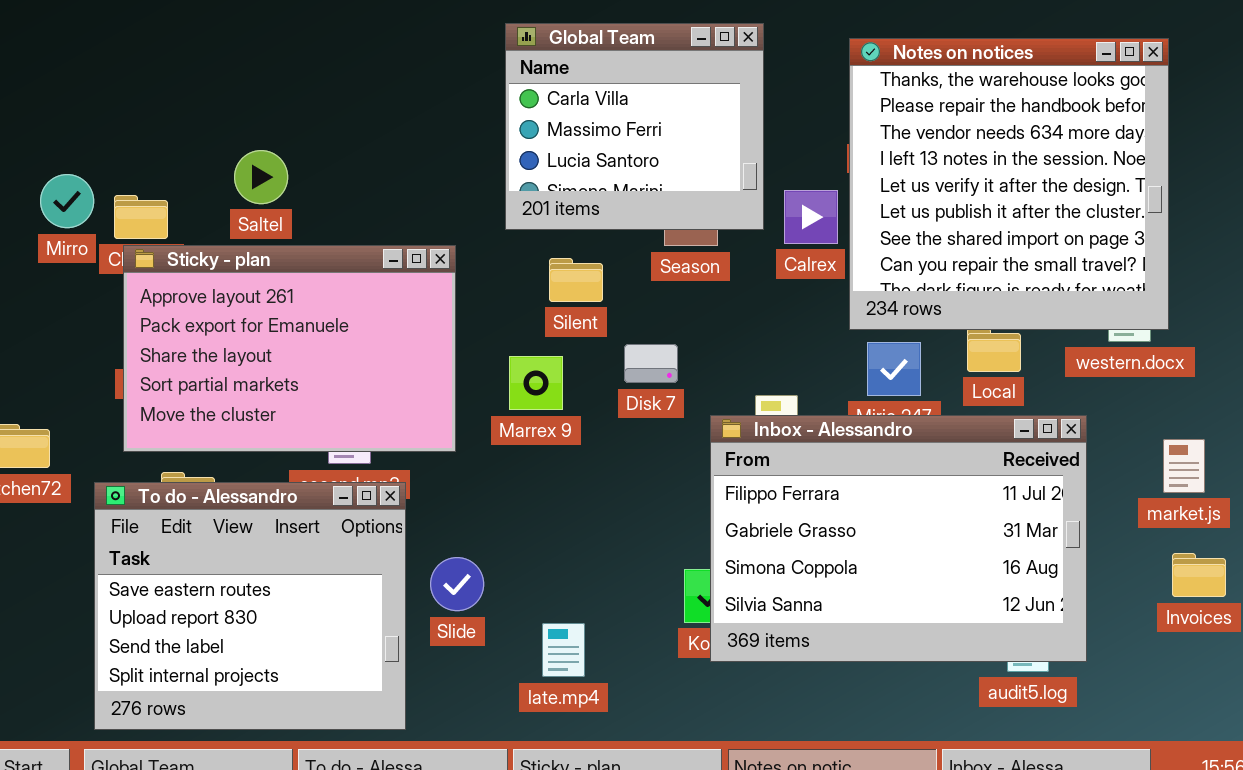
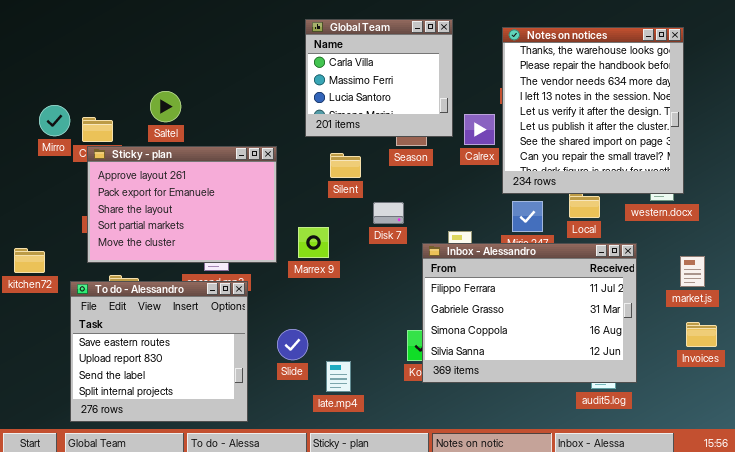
Marrex 9: [509,356,563,410] -> [298,227,329,258], moved
Slide: [430,557,484,611] -> [277,329,308,360], moved

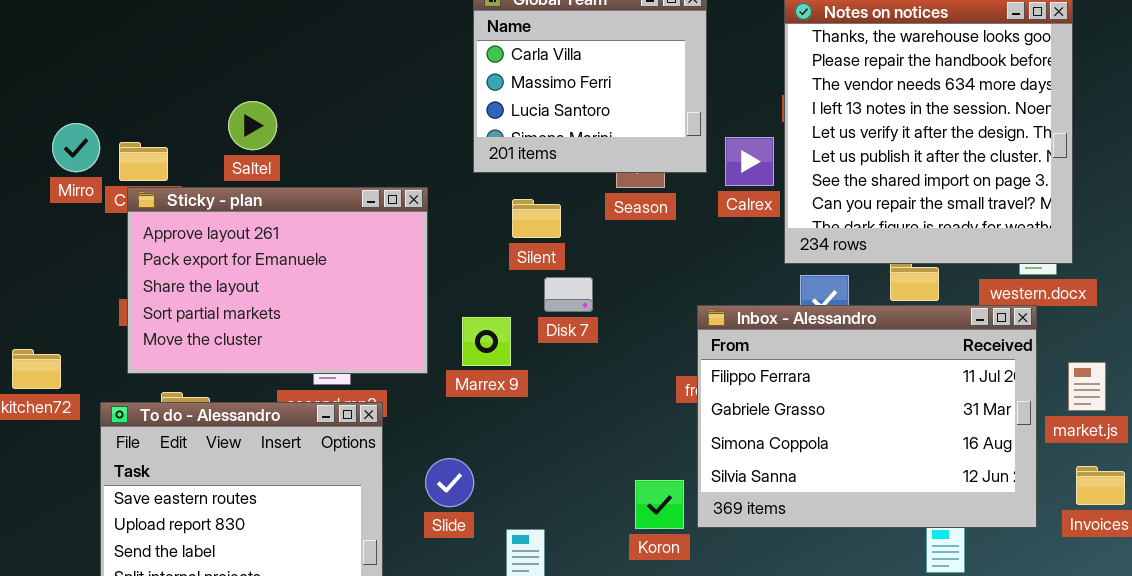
Disk 7: [373,202,404,224] -> [544,277,593,312], moved
Inbox - Alessandro: [422,243,637,383] -> [697,305,1037,528], moved
Slide: [277,329,308,360] -> [425,458,474,507], moved

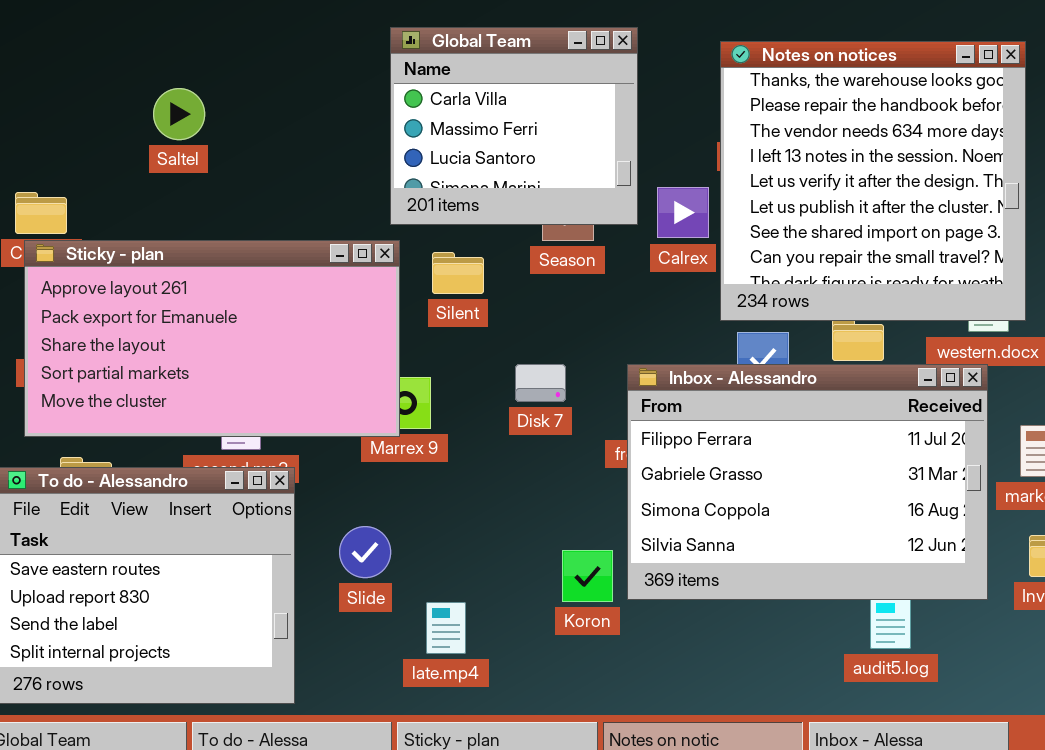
Saltel: [228,101,277,150] -> [153,88,205,140], moved
Sticky - plan: [127,187,428,374] -> [24,240,400,437], resized
Disk 7: [544,277,593,312] -> [515,364,566,402], moved

